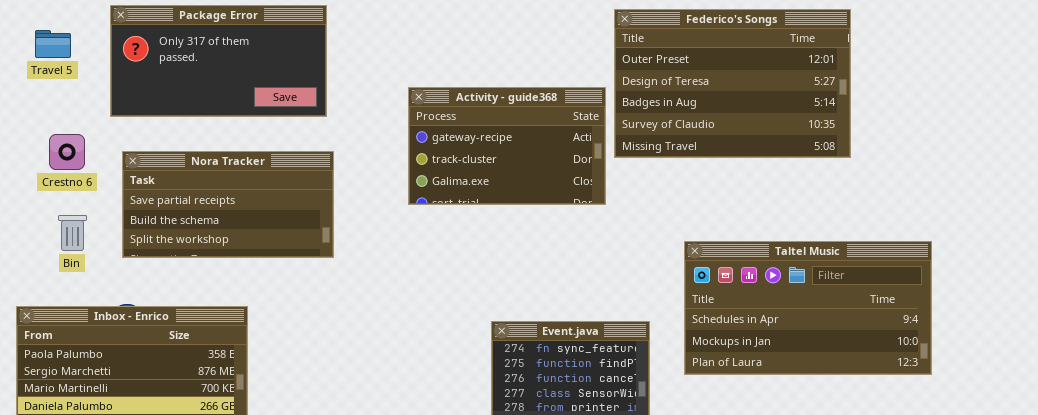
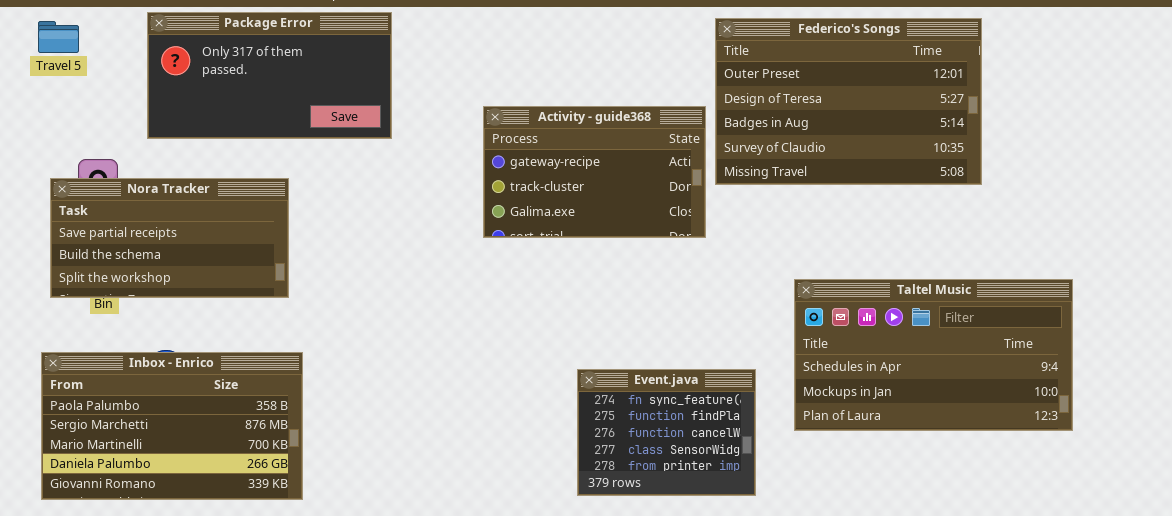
Travel 5: [35,30,71,58] -> [38,21,79,53], moved
Nora Tracker: [122,151,334,258] -> [50,178,289,298], moved

